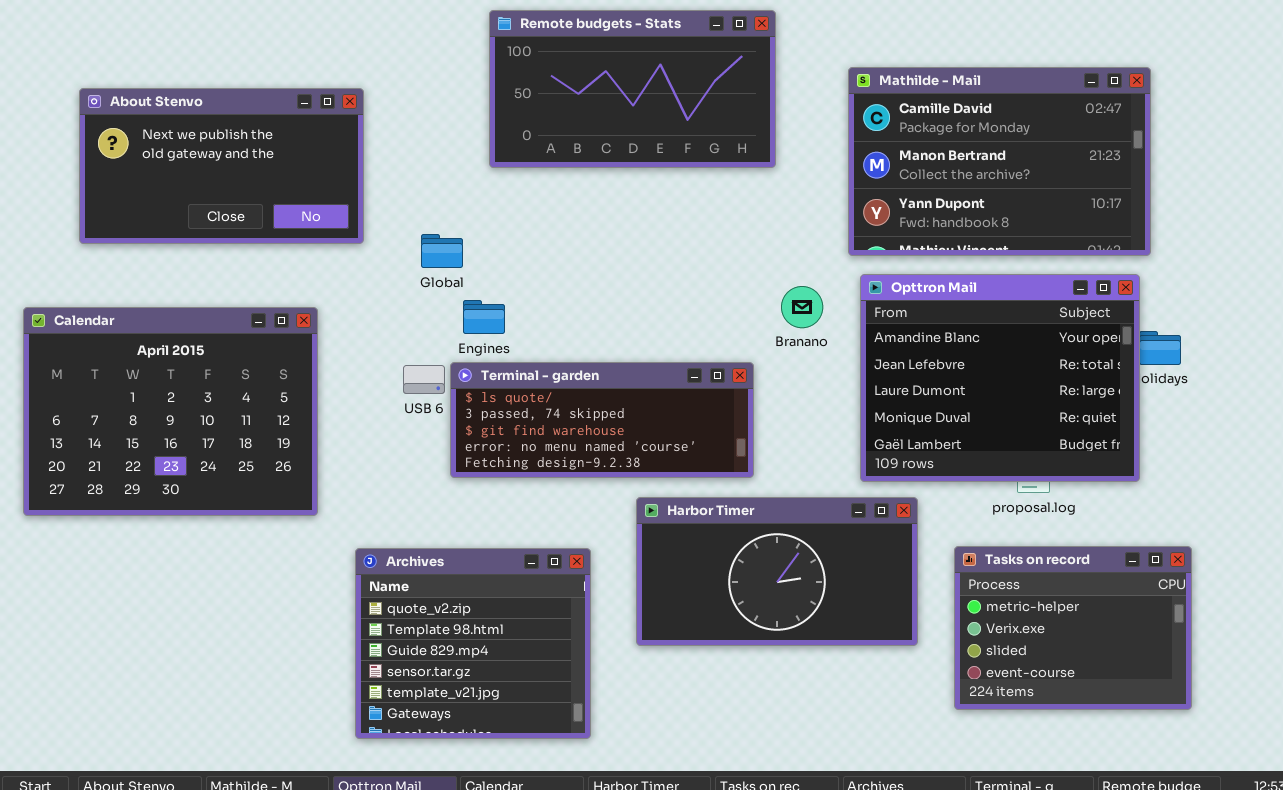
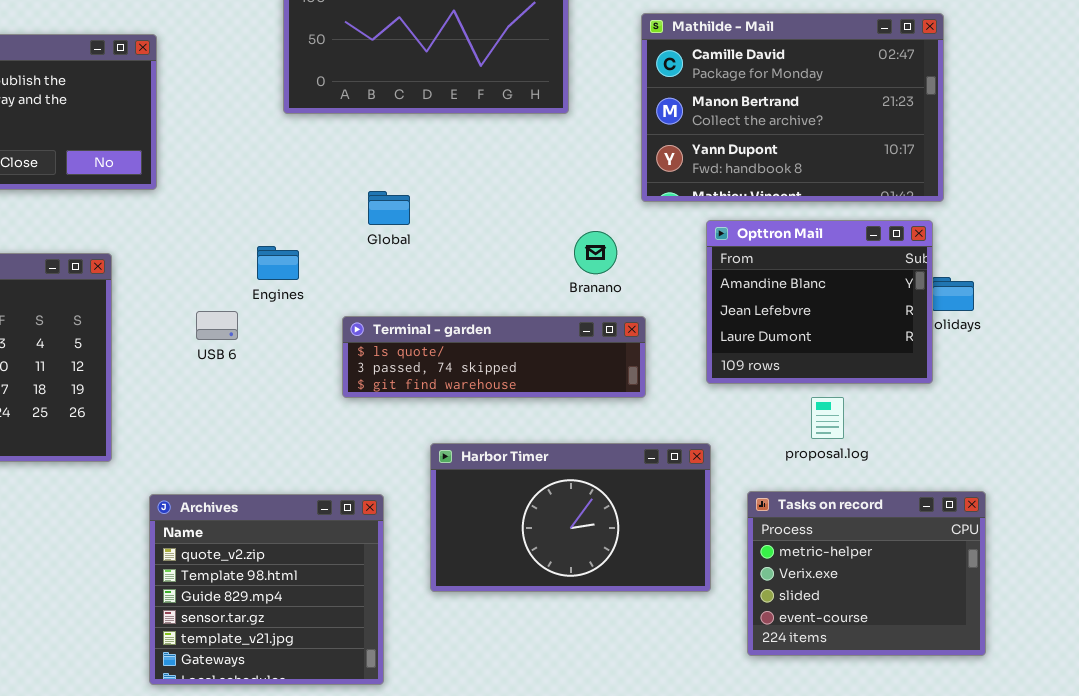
Global: [421,234,463,268] -> [368,191,410,225], moved
Opttron Mail: [860,274,1140,482] -> [706,220,933,384], resized
Terminal - garden: [450,362,754,478] -> [342,316,646,398], moved, resized

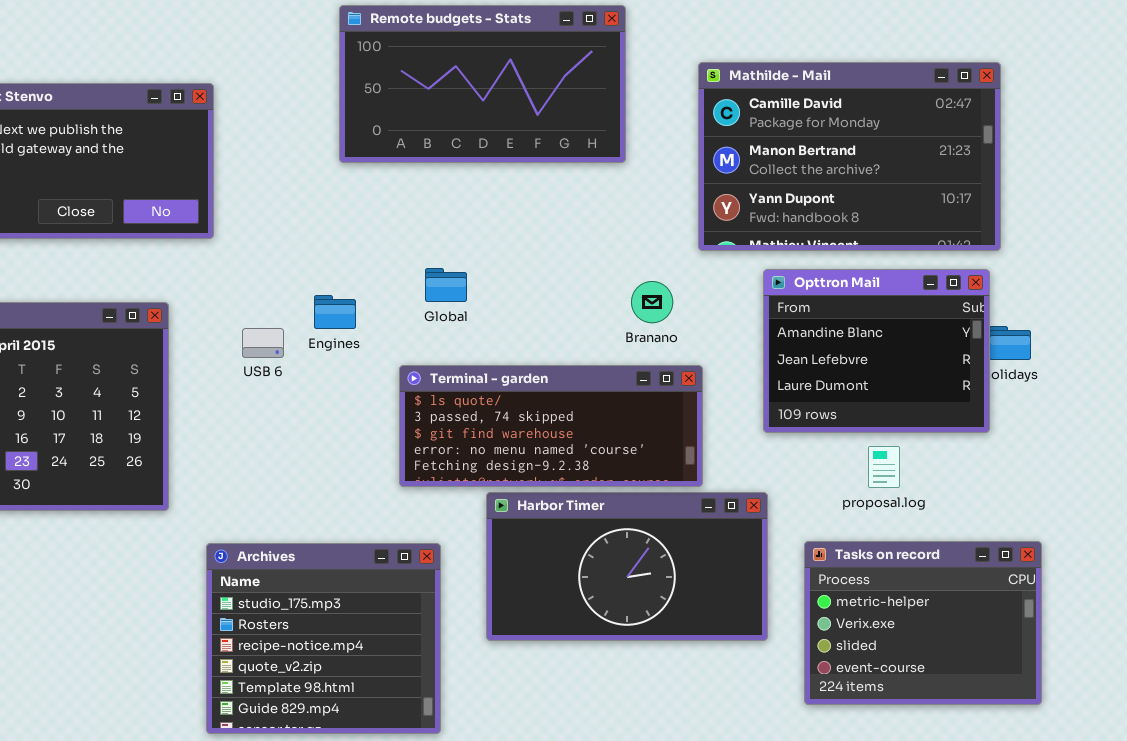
Global: [368,191,410,225] -> [425,268,467,302], moved
USB 6: [196,311,238,340] -> [242,328,284,358], moved
Terminal - garden: [342,316,646,398] -> [399,365,703,487], resized
Archives: [149,494,384,685] -> [206,543,441,734], scrolled up 3 rows

